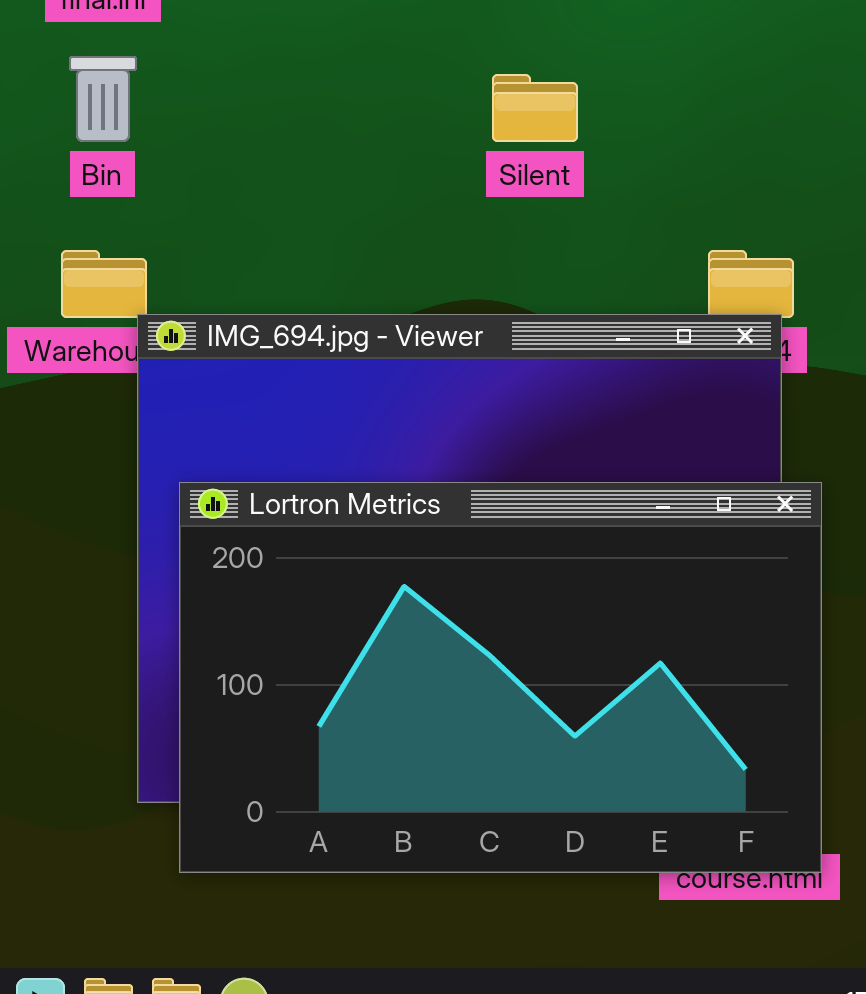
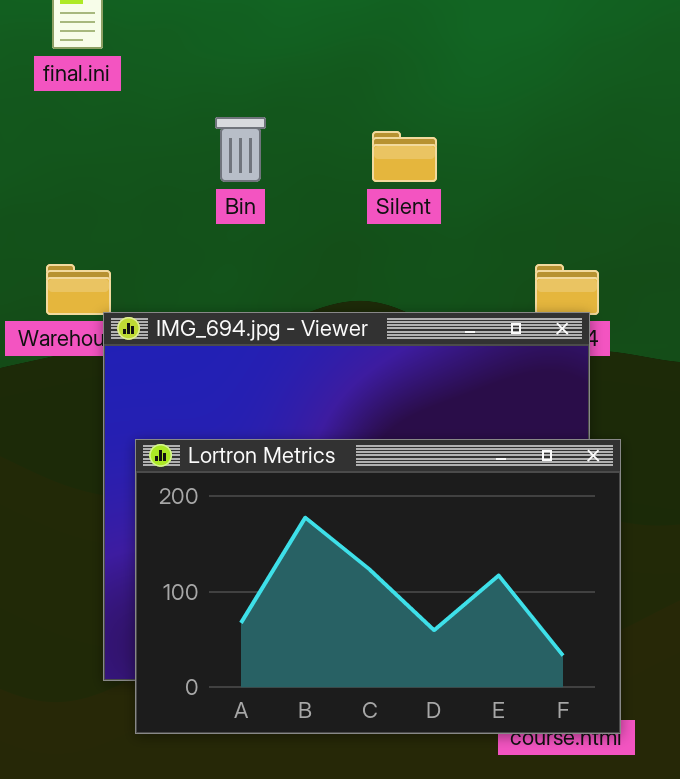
Bin: [69,56,137,142] -> [215,117,266,182], moved

